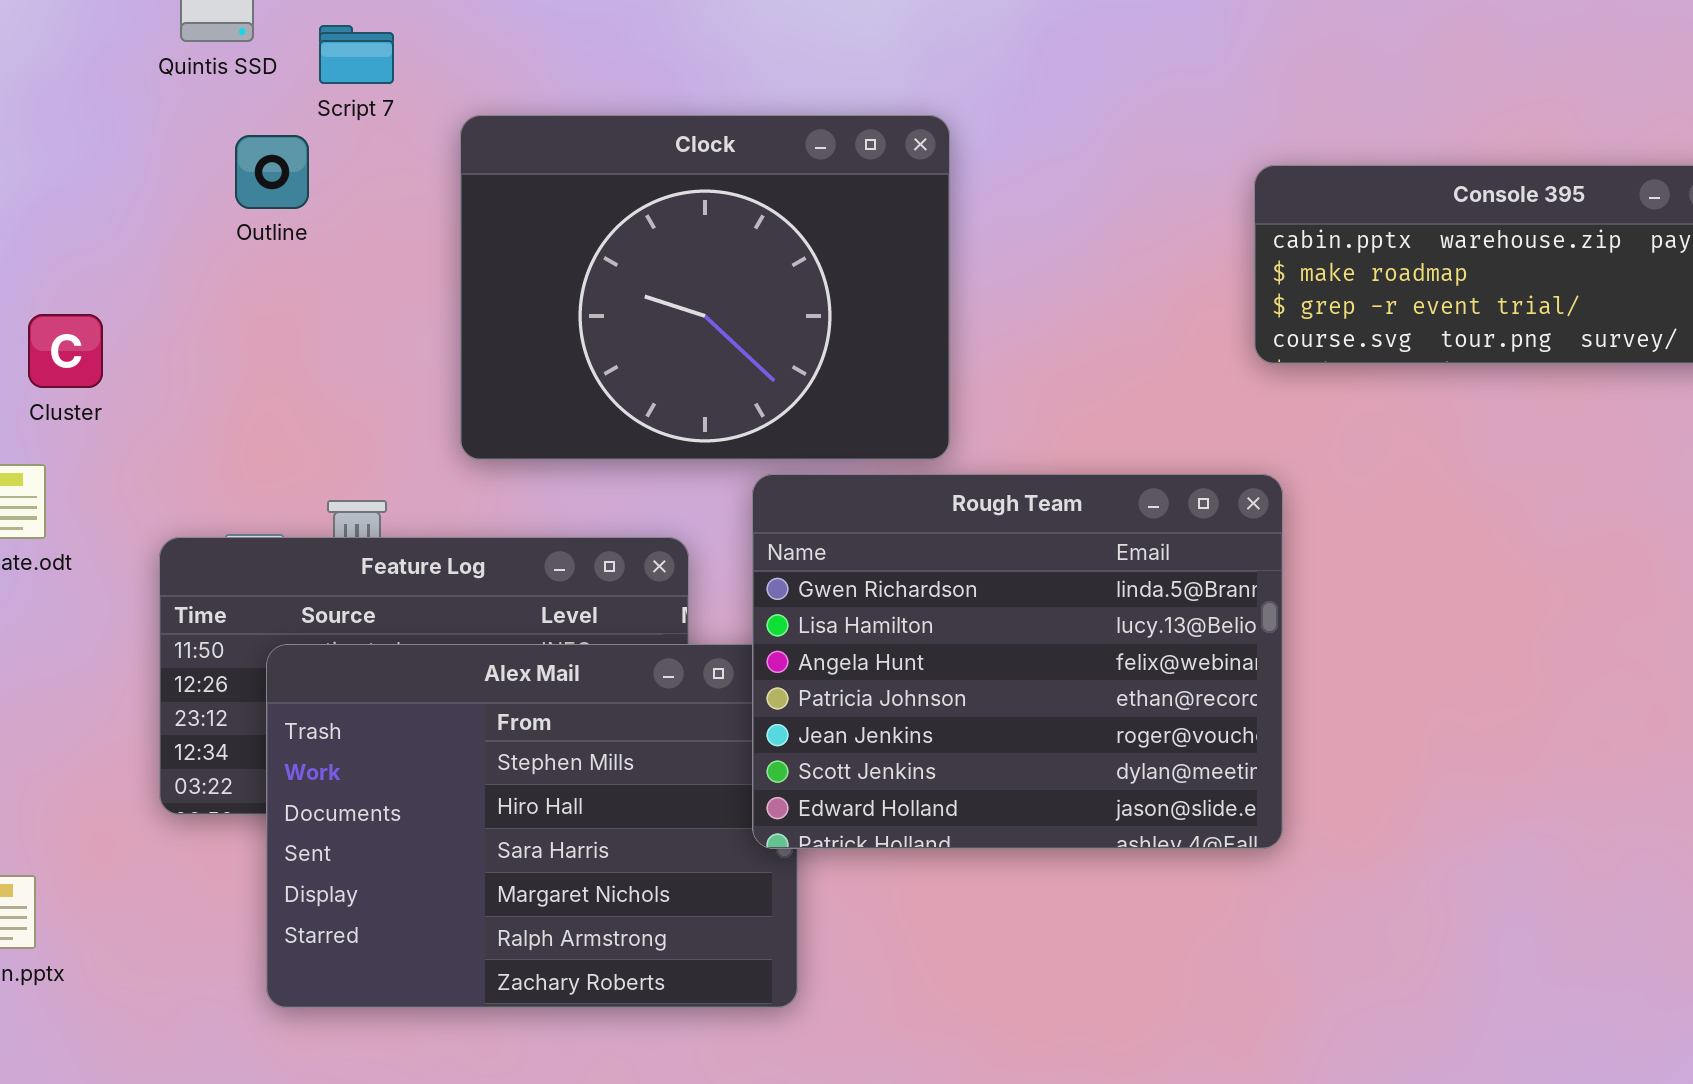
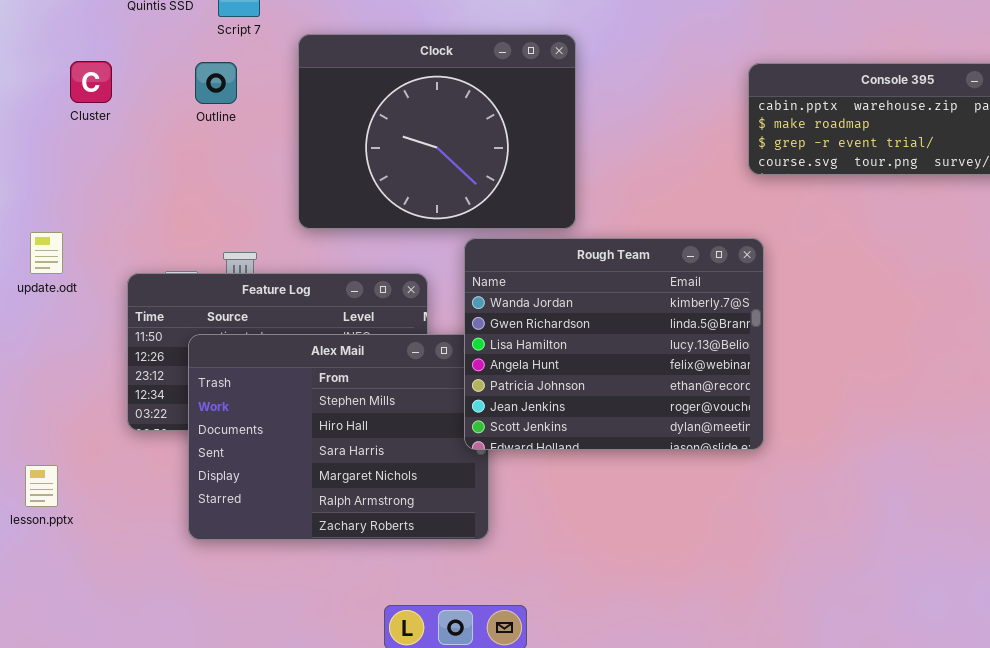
Outline: [235,135,309,209] -> [195,62,237,104], moved
Cluster: [28,314,103,388] -> [70,61,112,103], moved
Rough Team: [752,474,1283,849] -> [464,238,764,450], scrolled up 1 row

